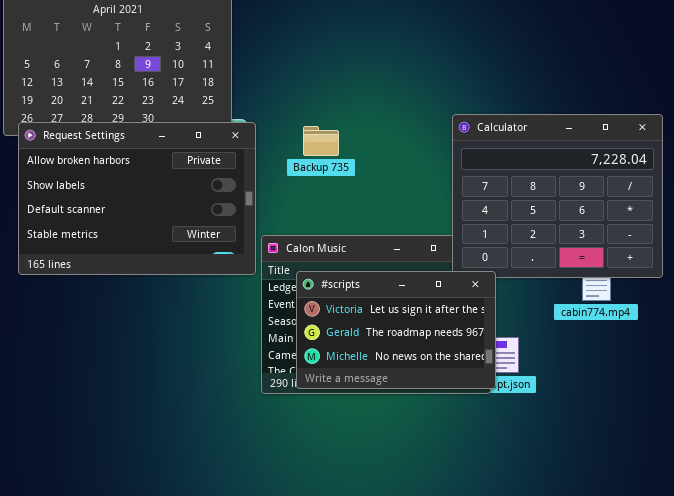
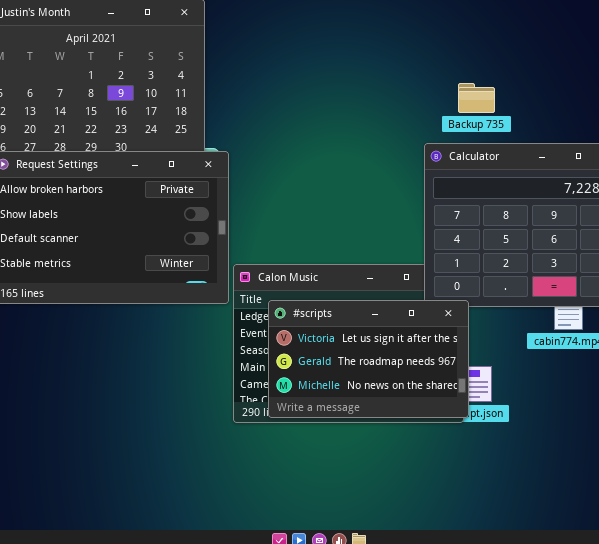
Backup 735: [303,126,339,156] -> [458,83,495,113], moved

